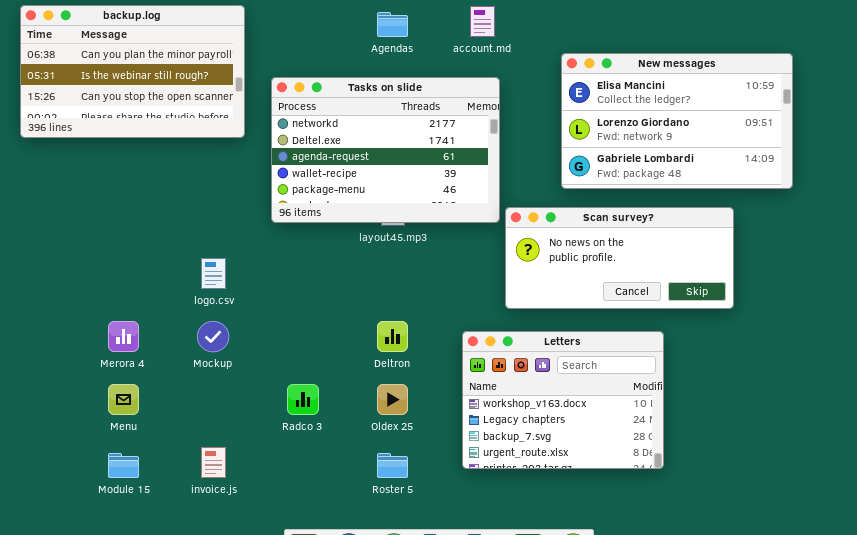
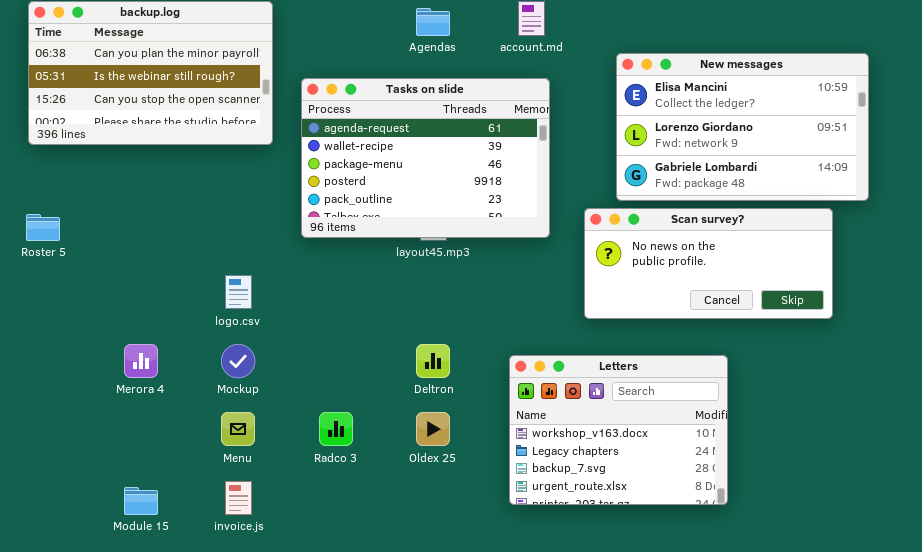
Tasks on slide: [271,77,500,223] -> [301,78,550,238], scrolled down 2 rows
Scan survey?: [505,207,734,309] -> [584,208,833,319], moved
Menu: [108,384,139,415] -> [221,412,255,446], moved
Roster 5: [377,453,408,478] -> [26,214,60,241], moved

